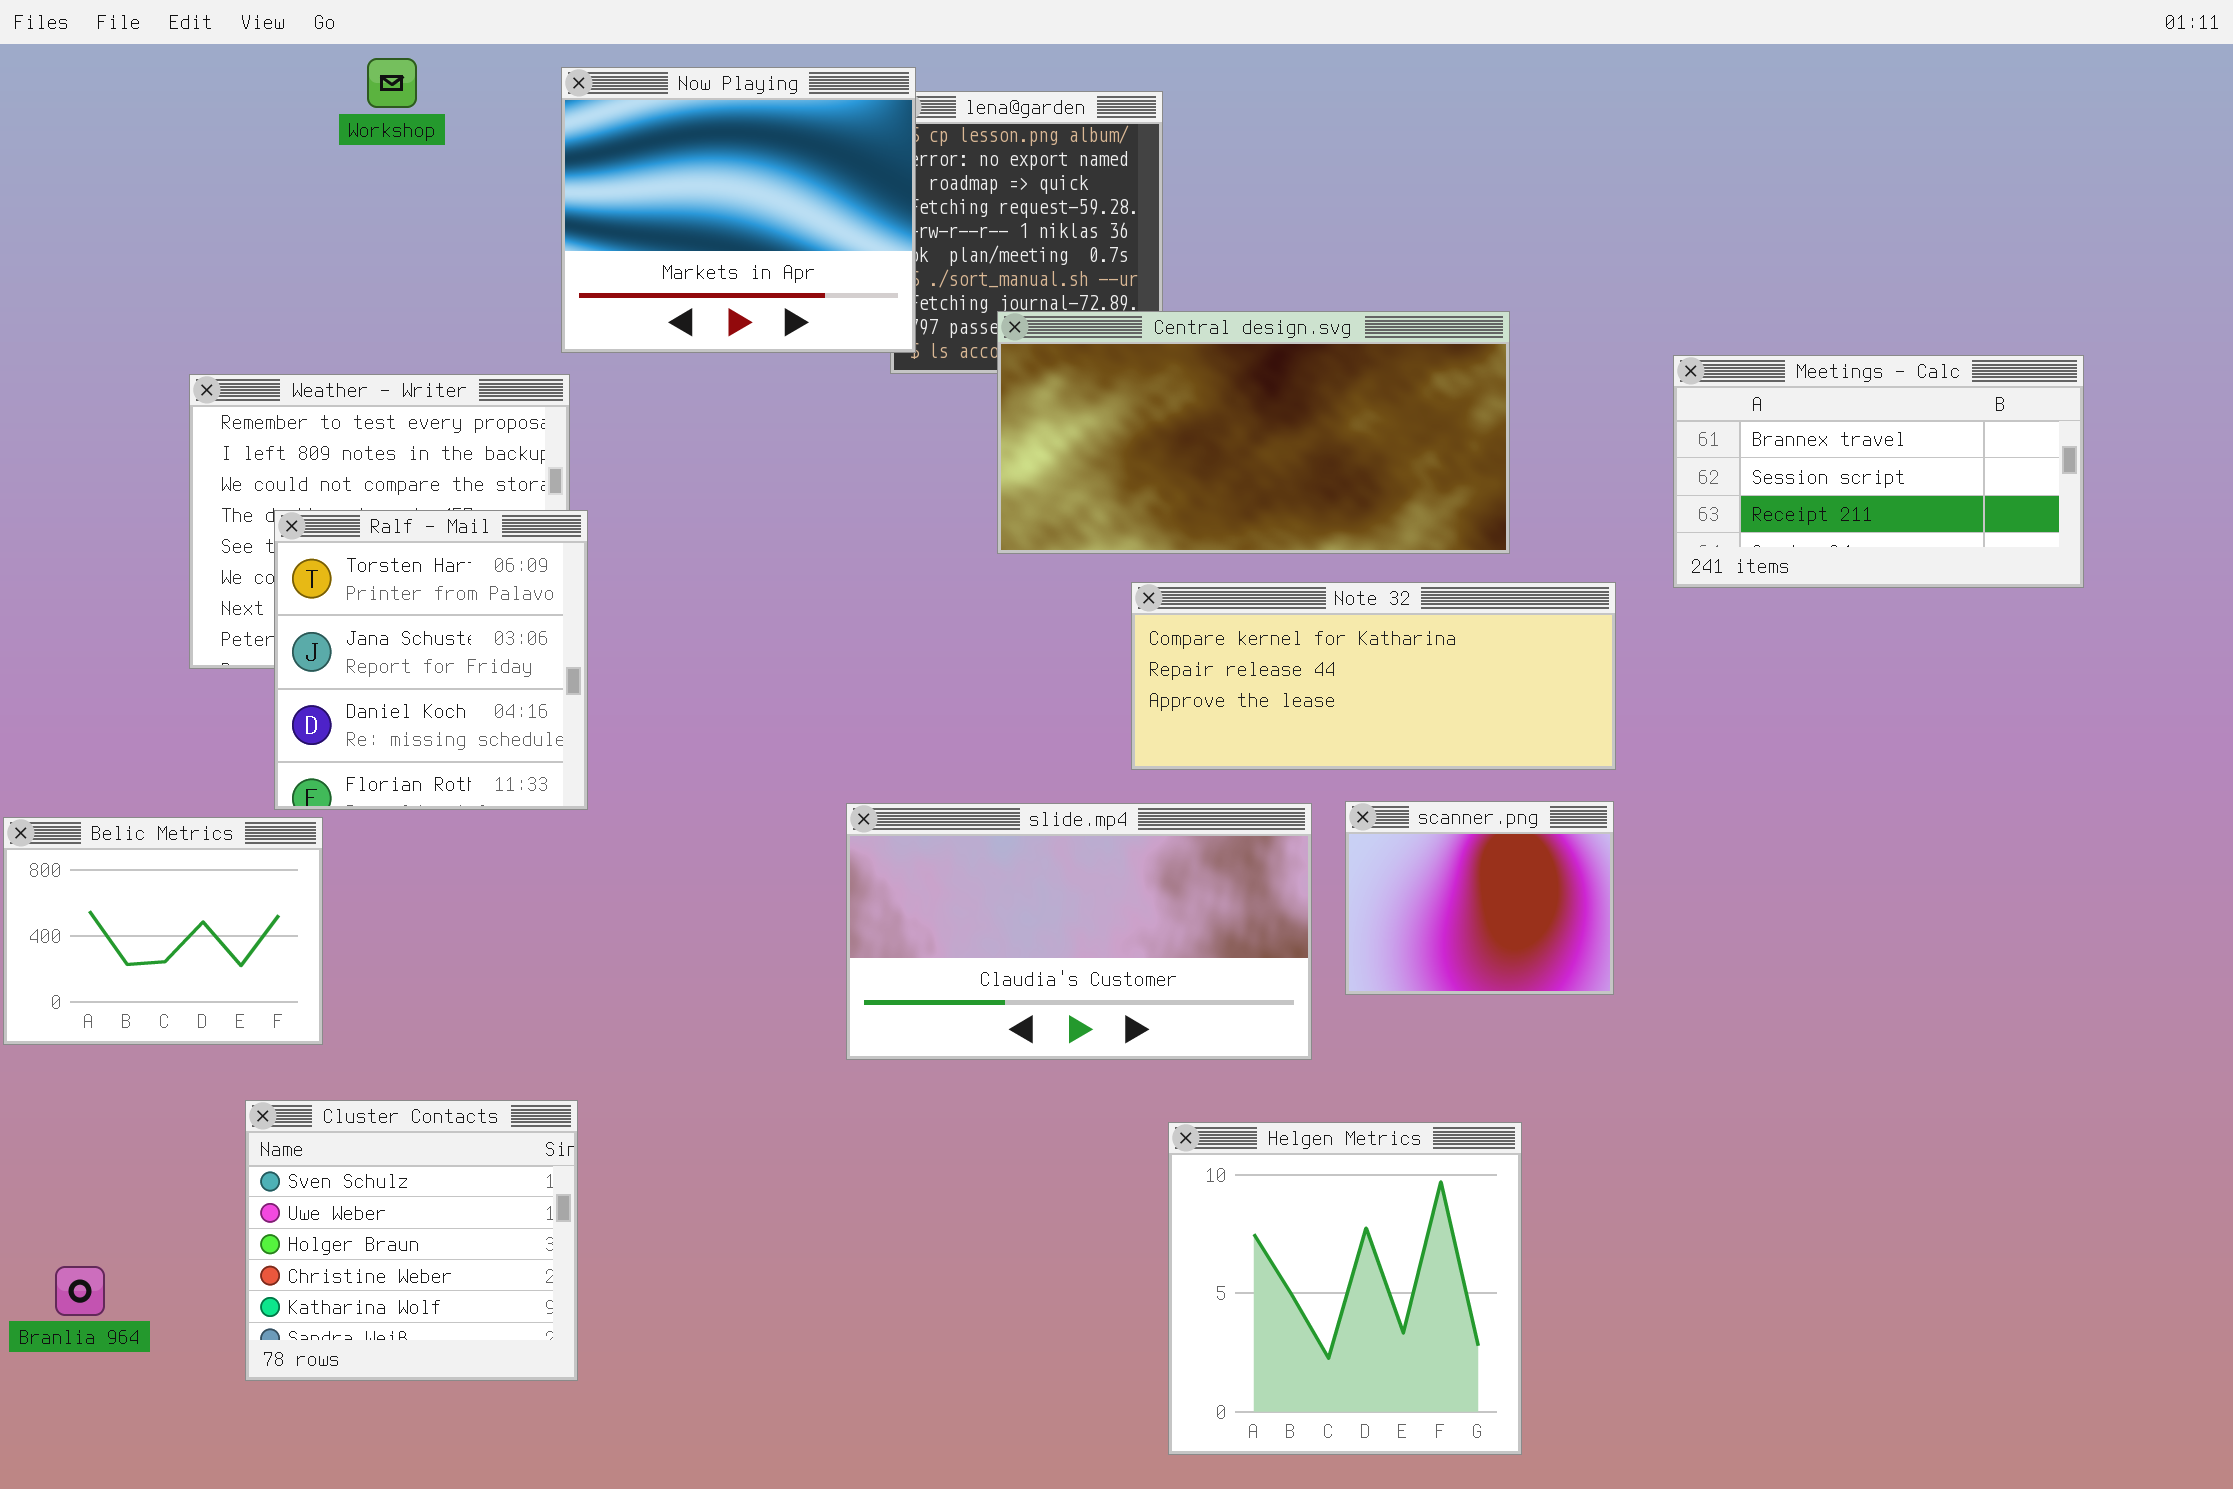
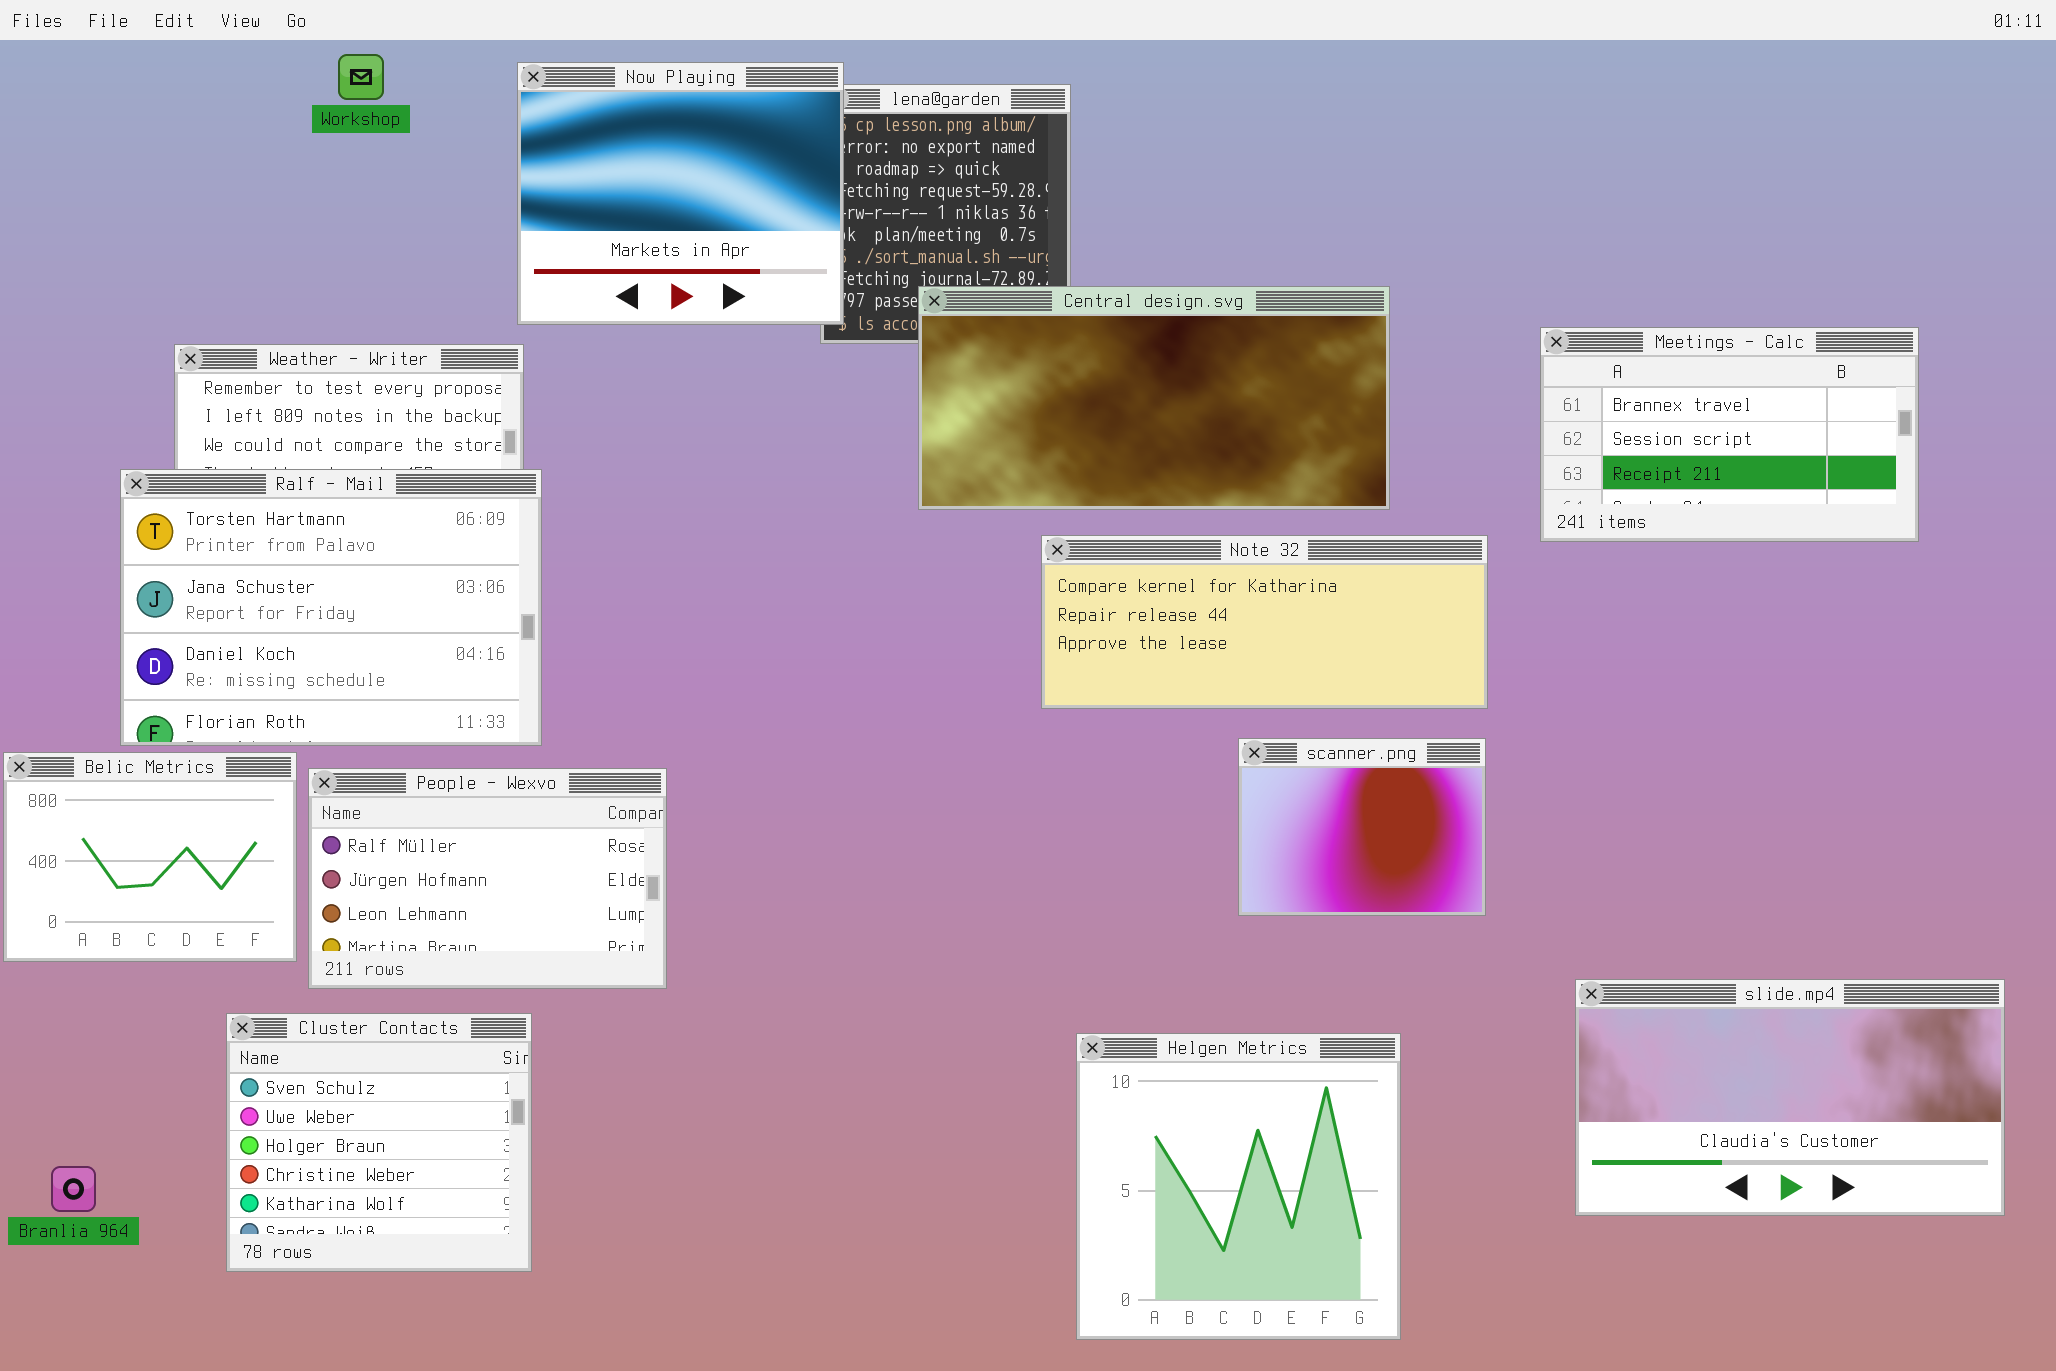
Ralf - Mail: [274,510,588,810] -> [120,469,542,746], resized
slide.mp4: [846,803,1312,1060] -> [1575,979,2005,1216], moved
People - Wexvo: none -> [308,768,667,989], opened

